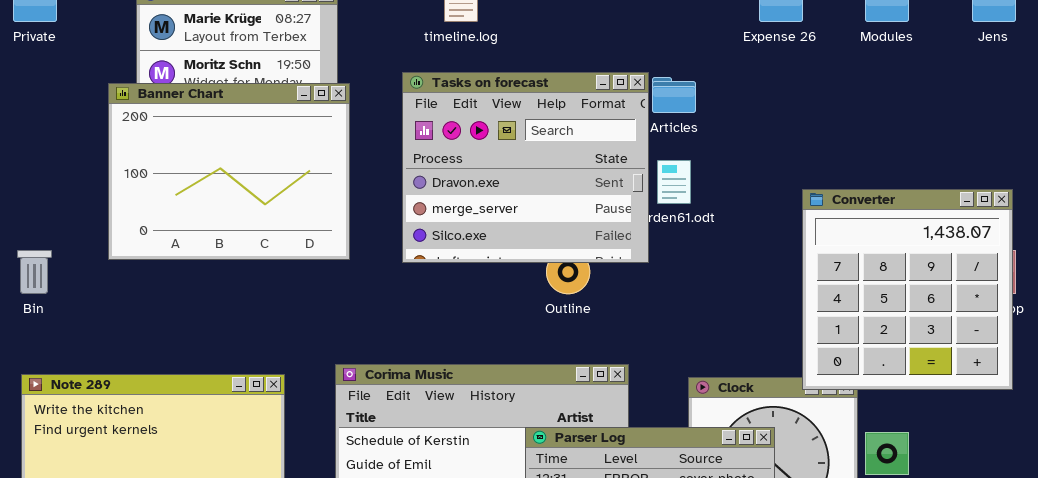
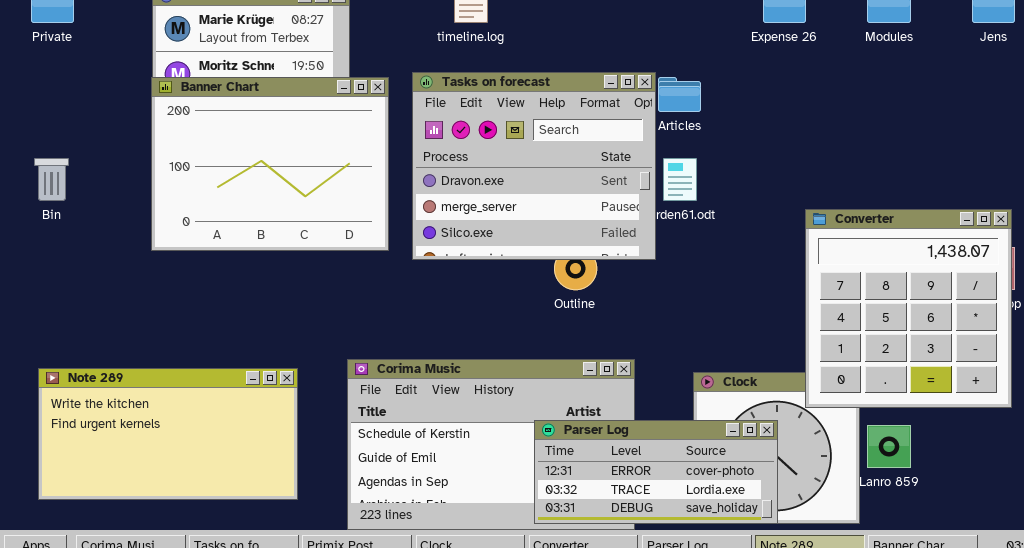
Banner Chart: [108,83,350,260] -> [151,77,389,251], moved
Converter: [802,189,1013,390] -> [805,209,1012,408], moved
Bin: [17,250,52,294] -> [34,158,69,201], moved

